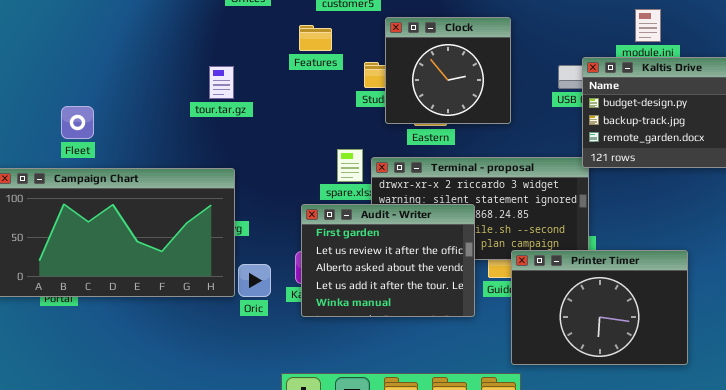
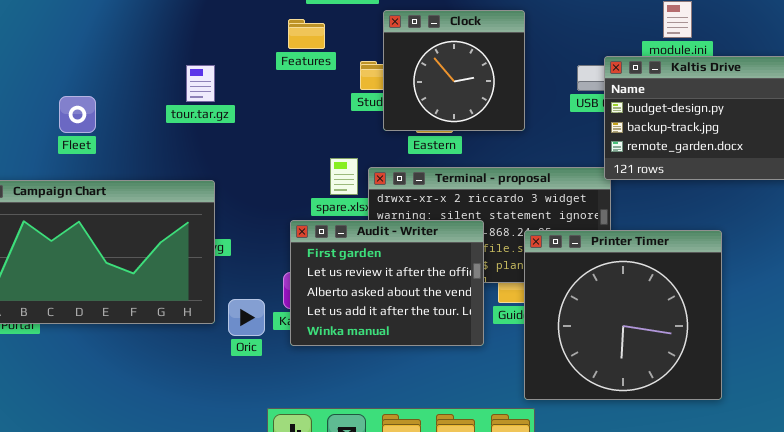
Fleet: [61,106,94,139] -> [59,96,96,133], moved
Printer Timer: [511,250,688,365] -> [524,230,722,400], resized
Oric: [238,264,271,297] -> [228,299,265,336], moved

